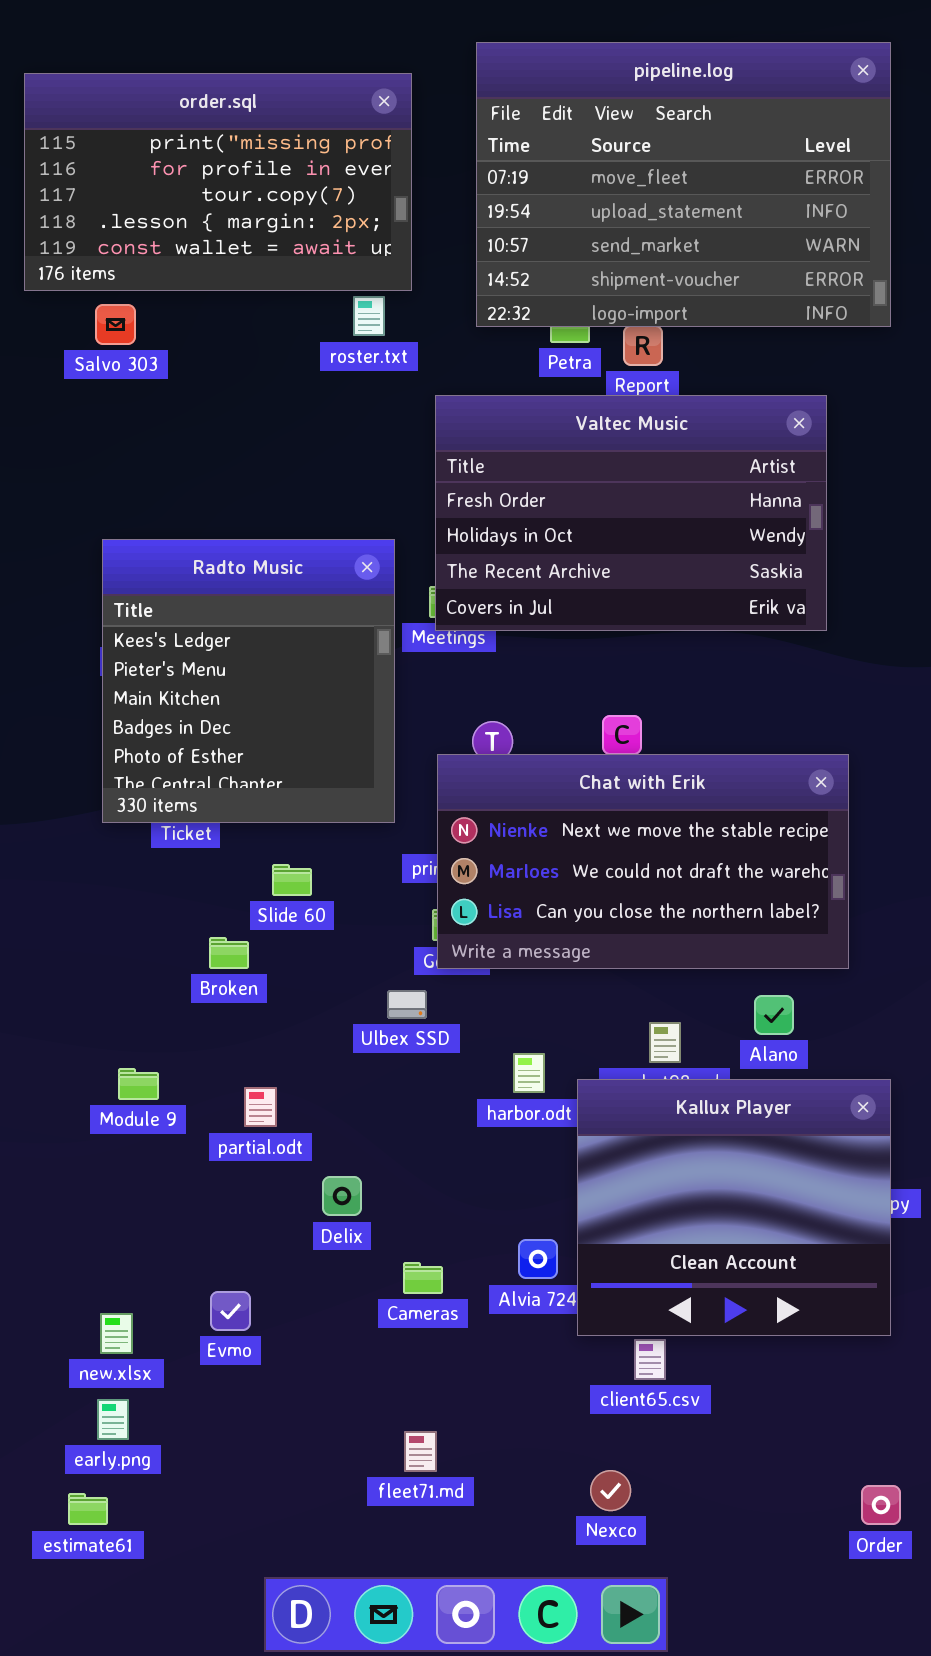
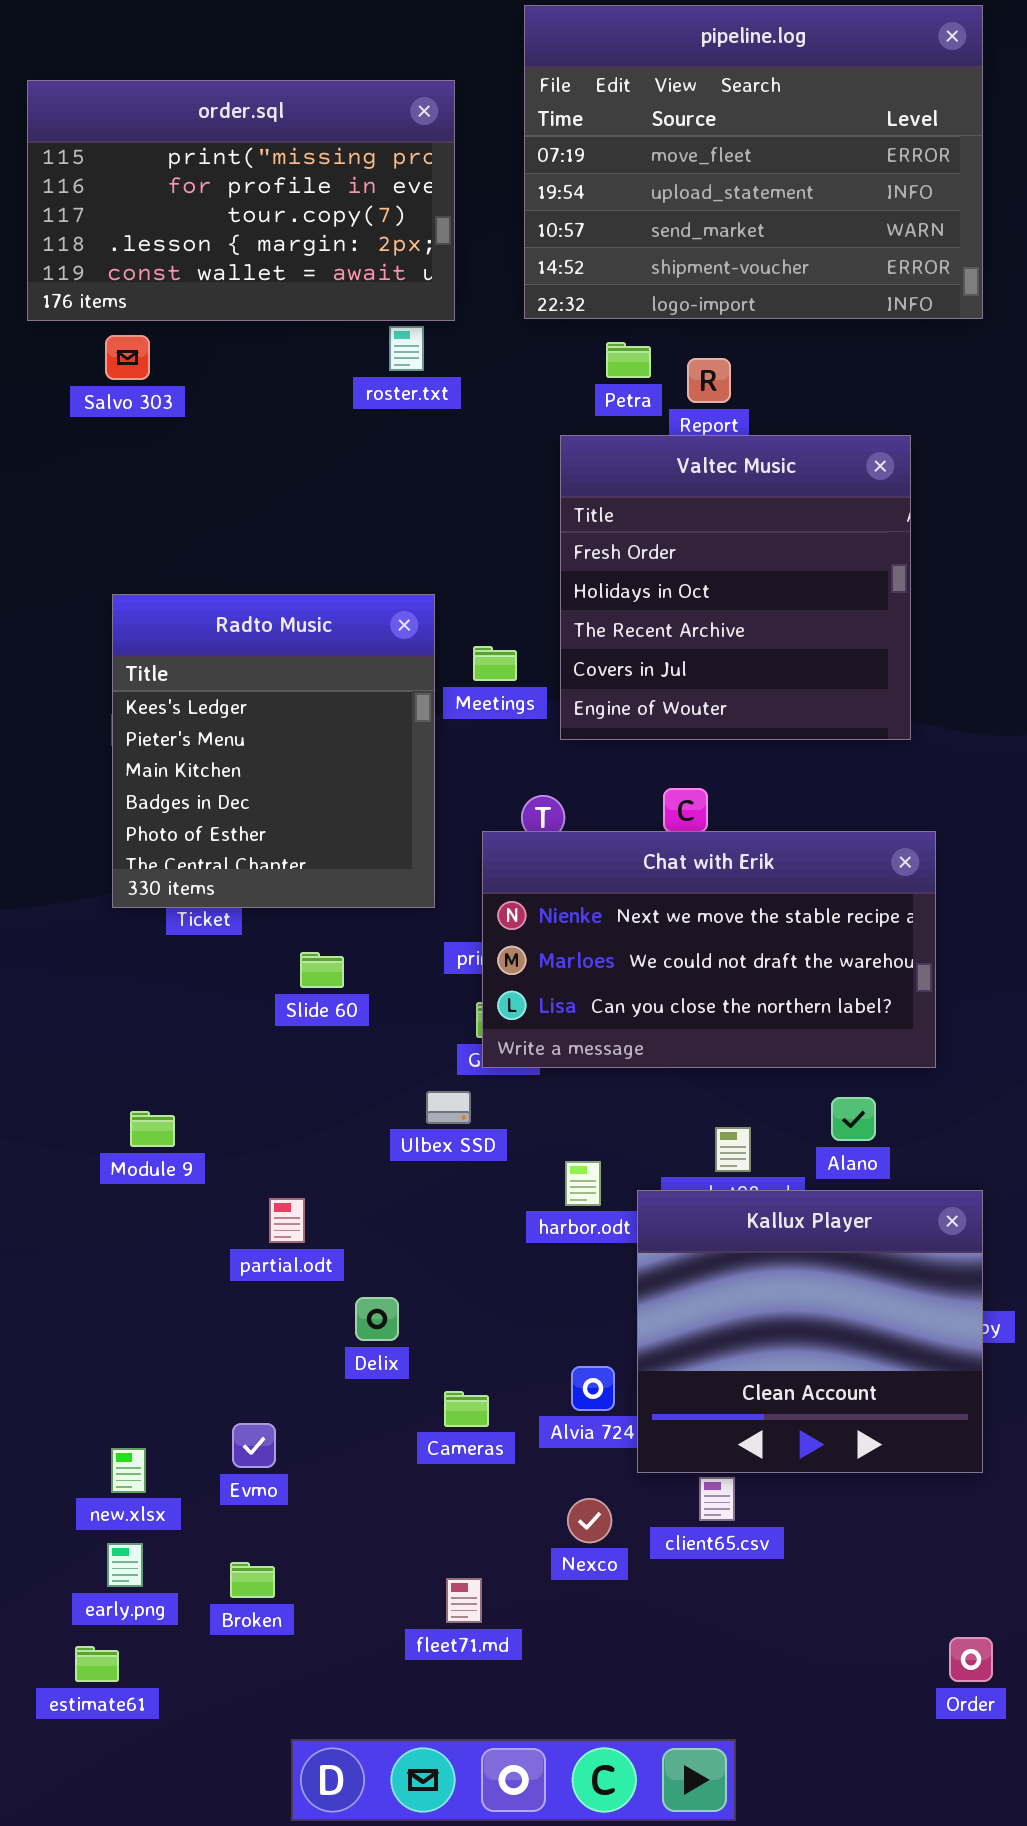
pipeline.log: [476,42,891,327] -> [524,5,983,319], moved
Valtec Music: [435,395,827,631] -> [560,435,911,740], resized
Broken: [209,937,249,969] -> [230,1562,275,1598], moved
Module 9: [118,1068,159,1100] -> [130,1111,175,1147], moved
Nexco: [590,1470,631,1511] -> [567,1498,612,1543], moved

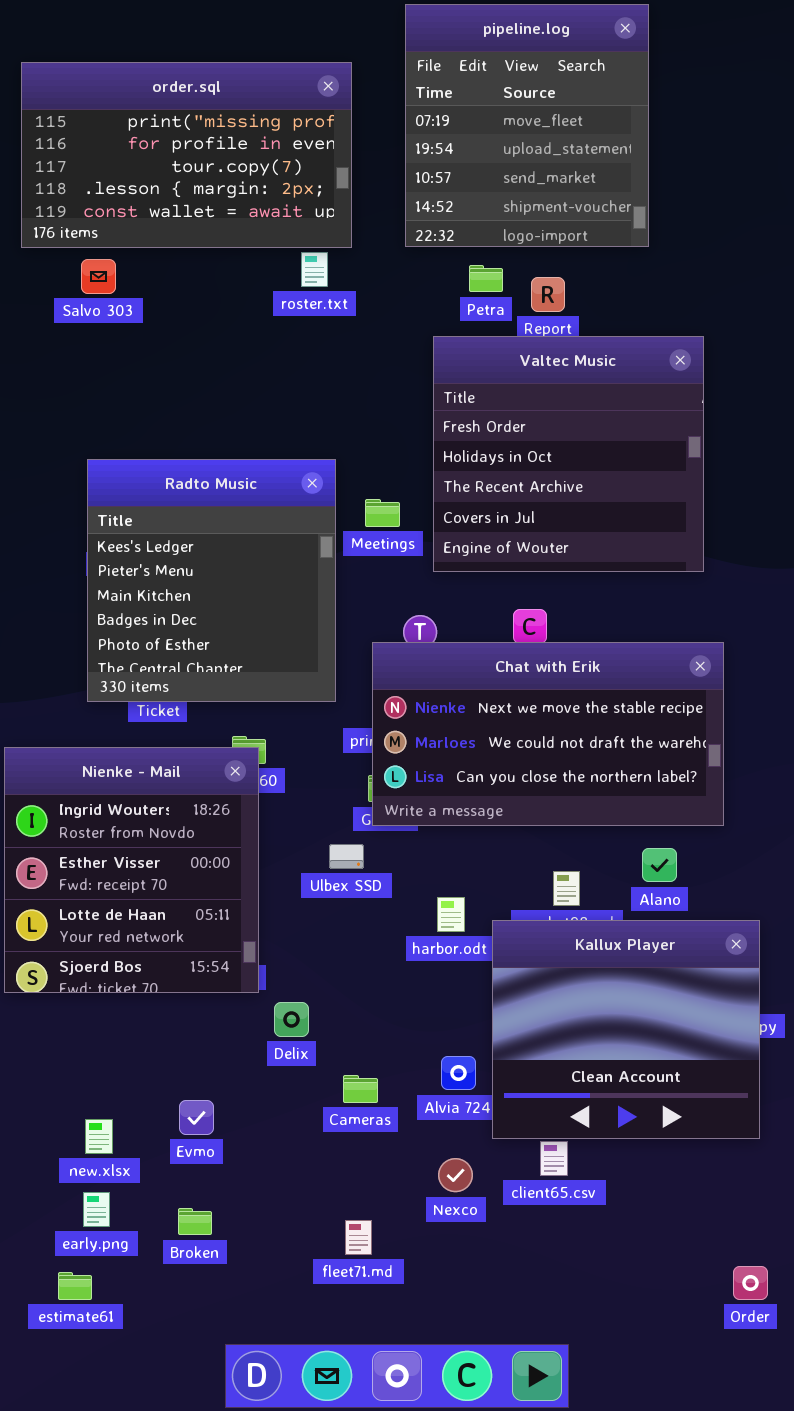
pipeline.log: [524,5,983,319] -> [405,4,649,247], resized
Nienke - Mail: none -> [4,747,259,993], opened

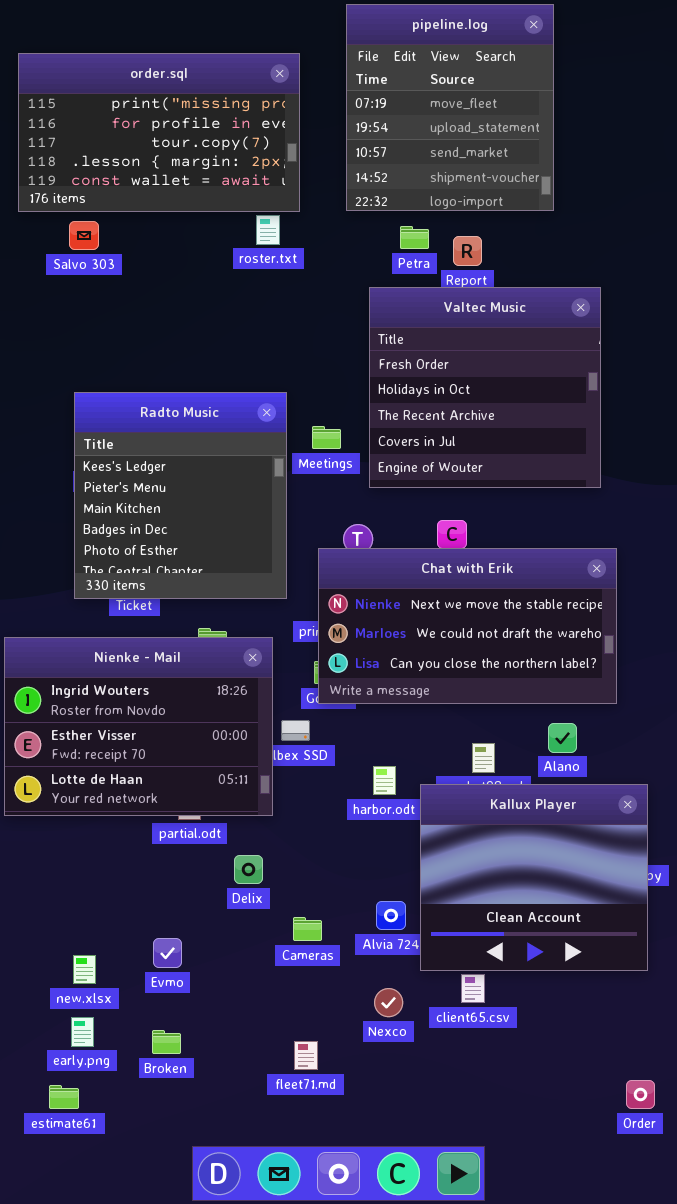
Nienke - Mail: [4,747,259,993] -> [4,637,273,816], resized

